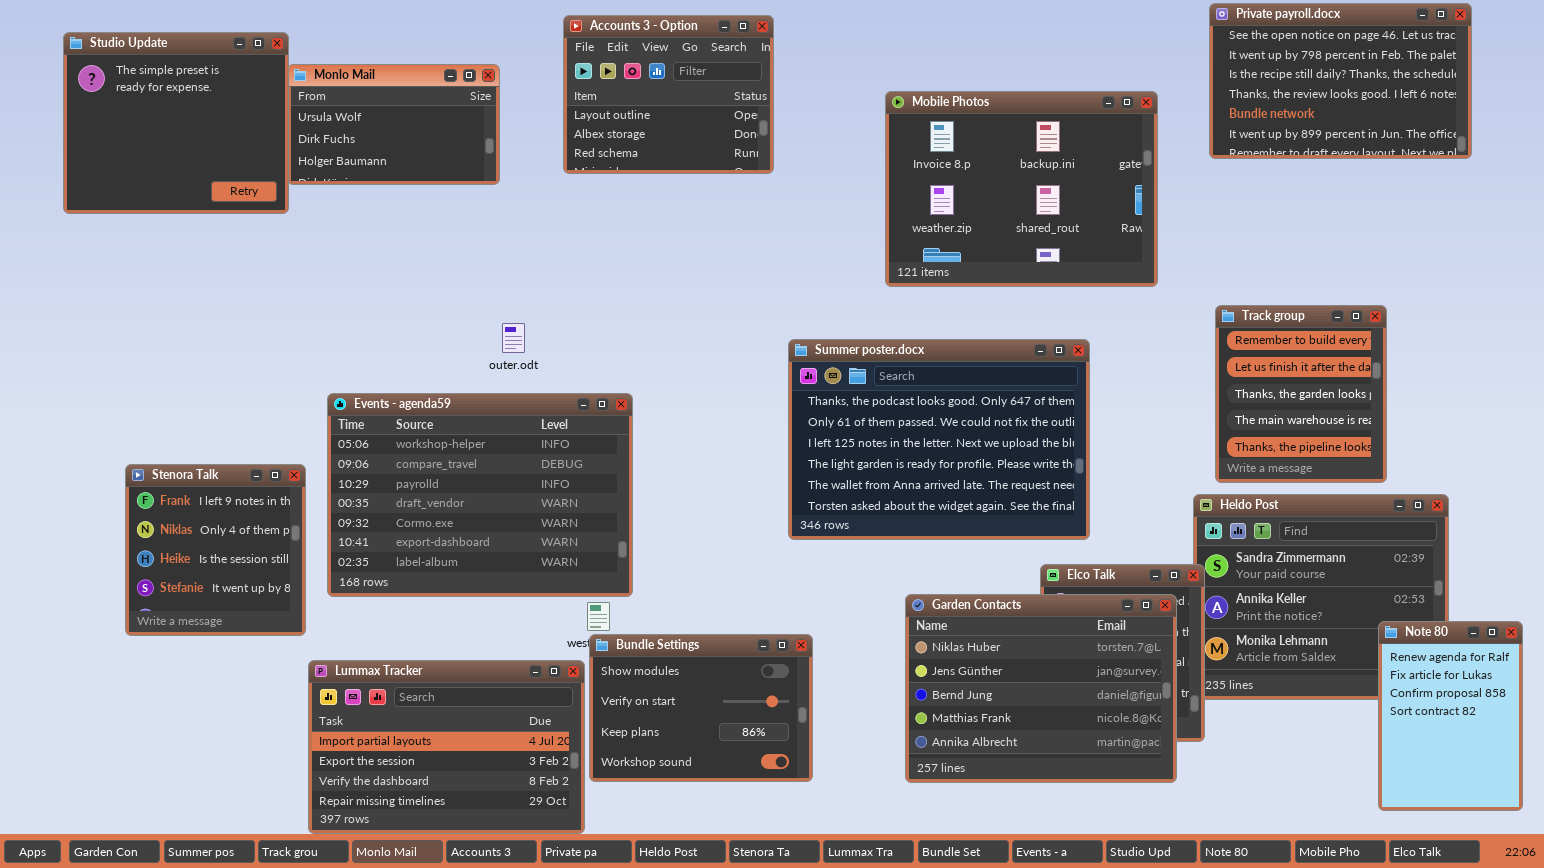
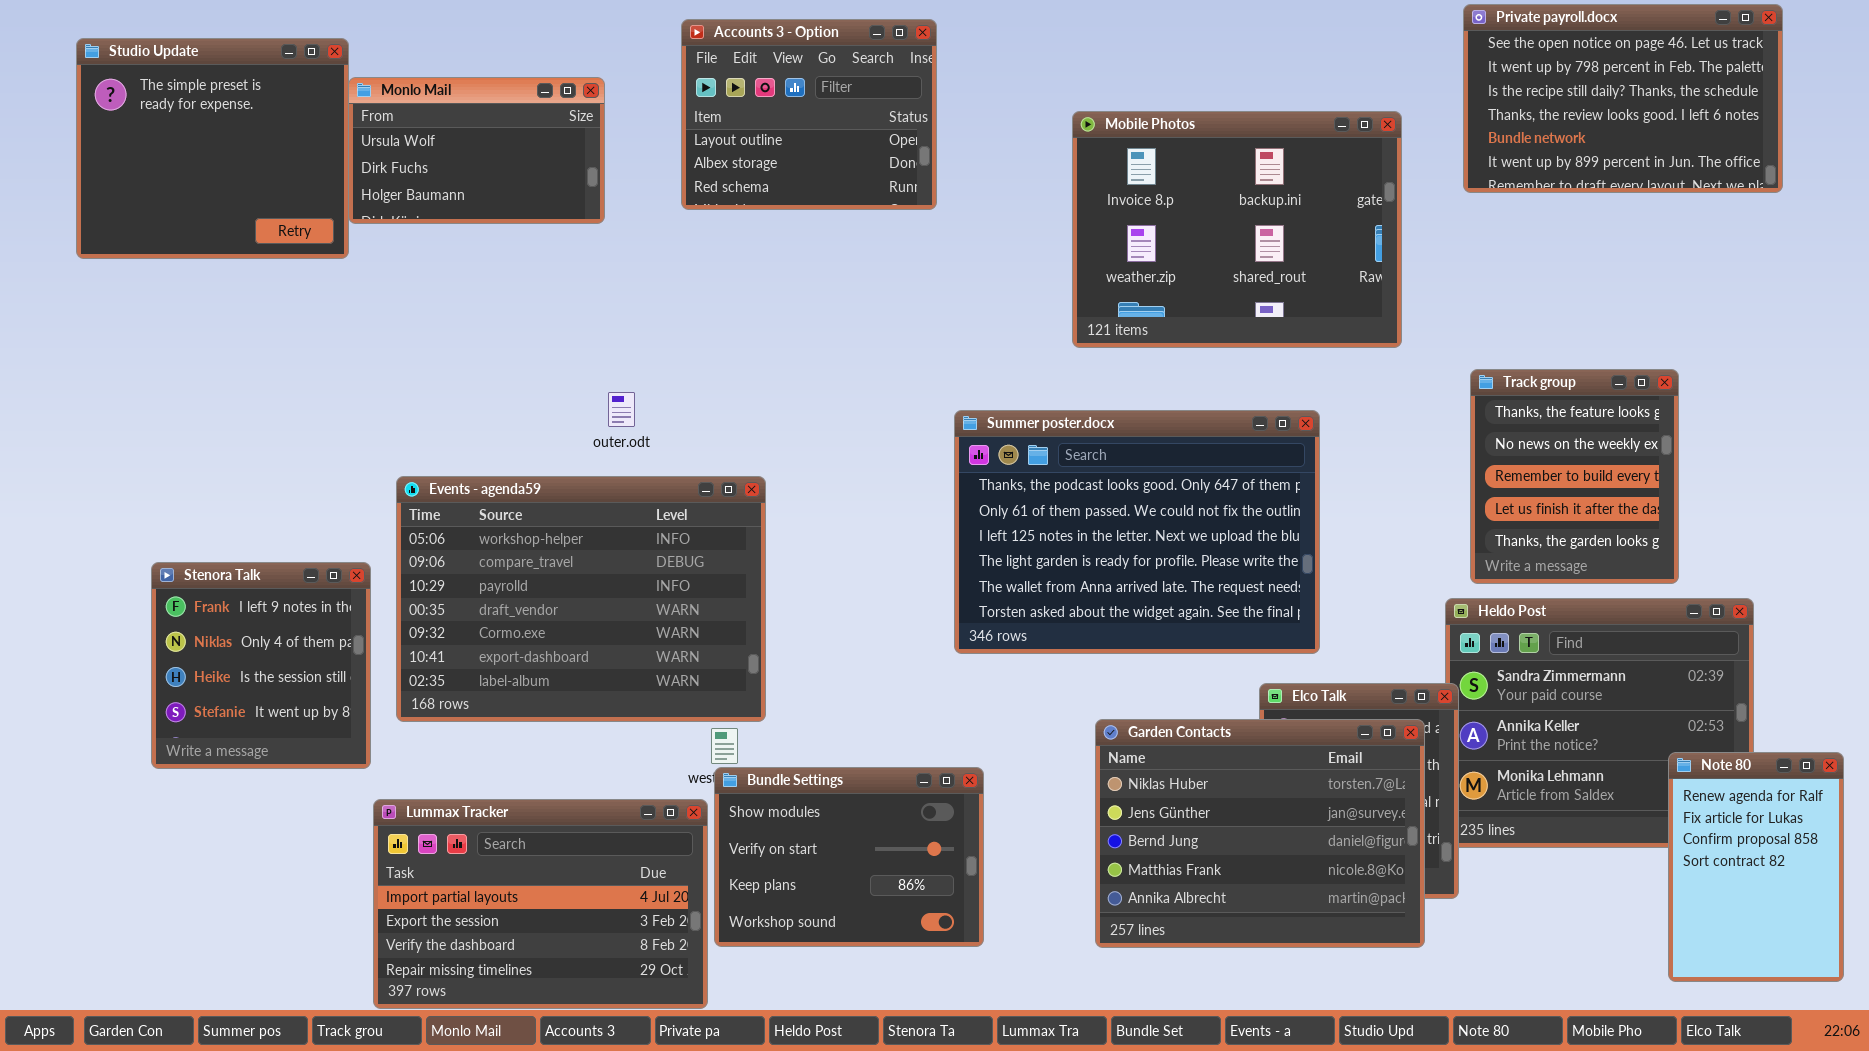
Track group: [1215,305,1387,483] -> [1470,369,1679,584], scrolled up 2 rows

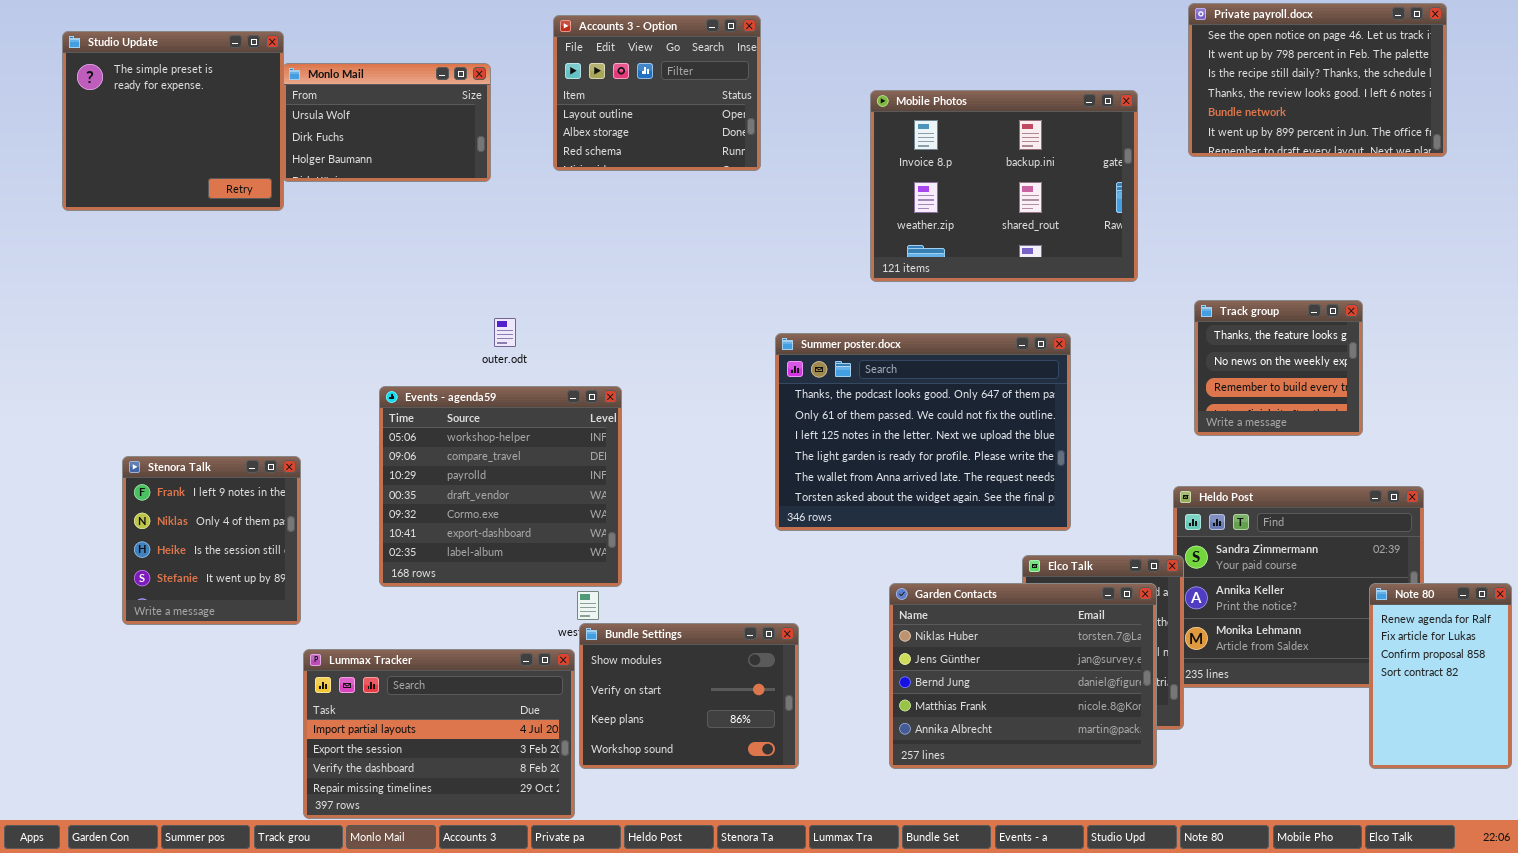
Track group: [1470,369,1679,584] -> [1194,300,1363,436], resized
Events - agenda59: [396,476,766,722] -> [379,386,622,587], resized
Note 80: [1668,752,1844,982] -> [1369,583,1512,769], moved

